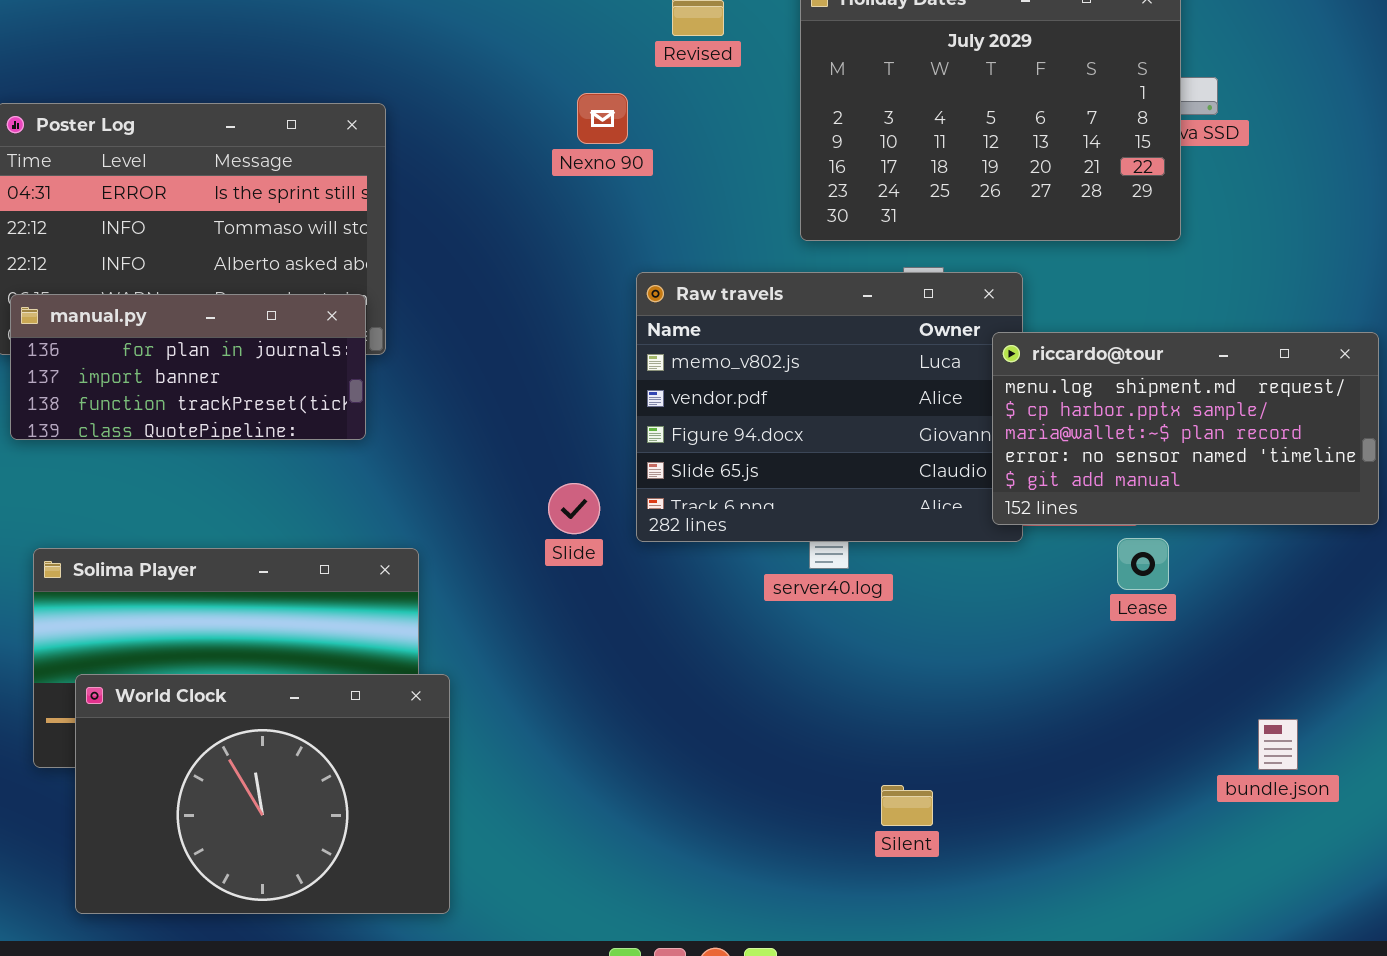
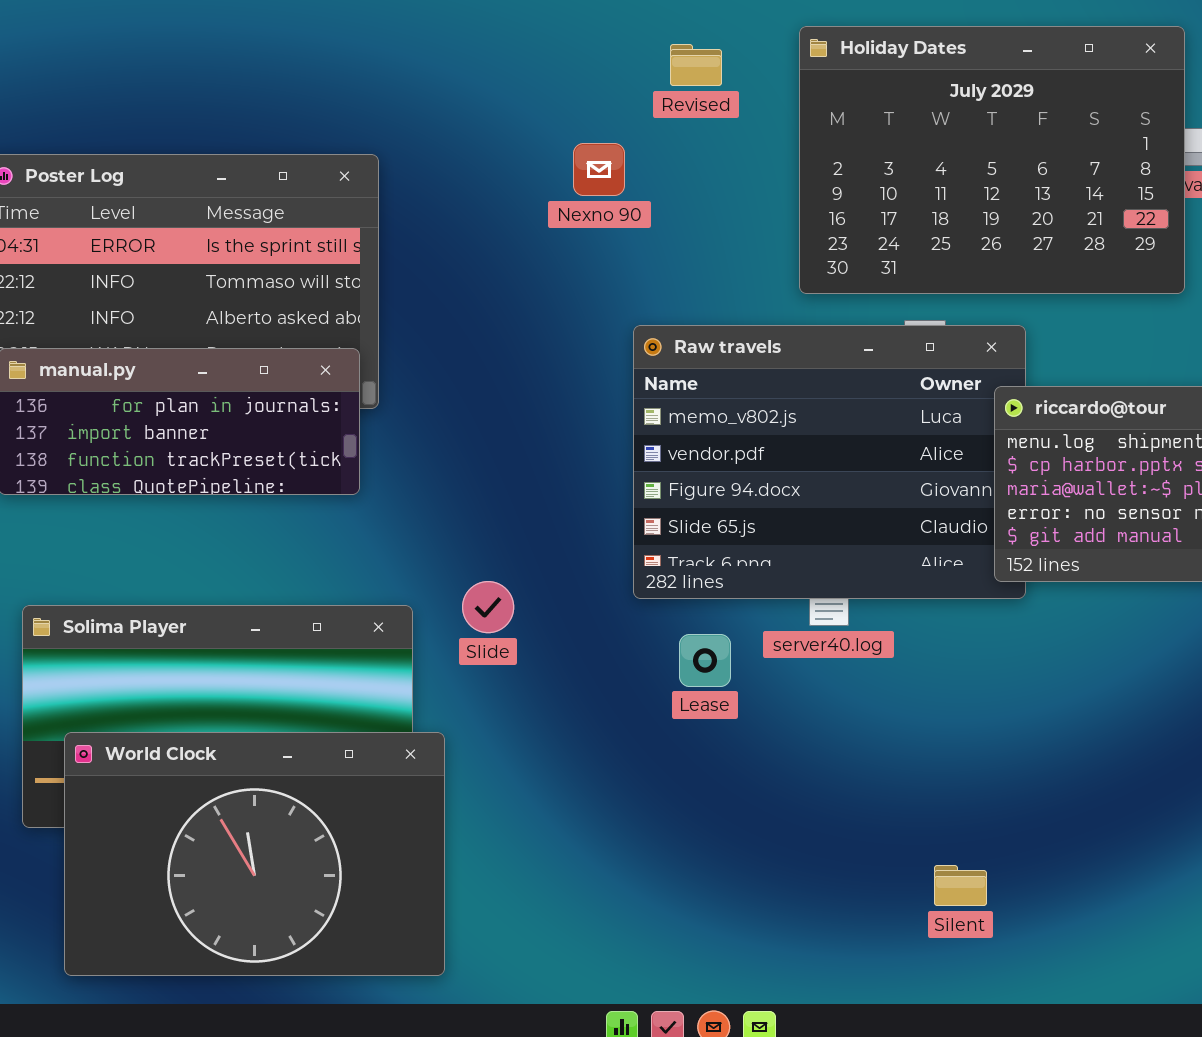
Slide: [548,483,600,534] -> [462,581,514,633], moved
Lease: [1117,538,1169,590] -> [679,634,731,687], moved
Silent: [881,785,933,826] -> [934,865,987,906], moved

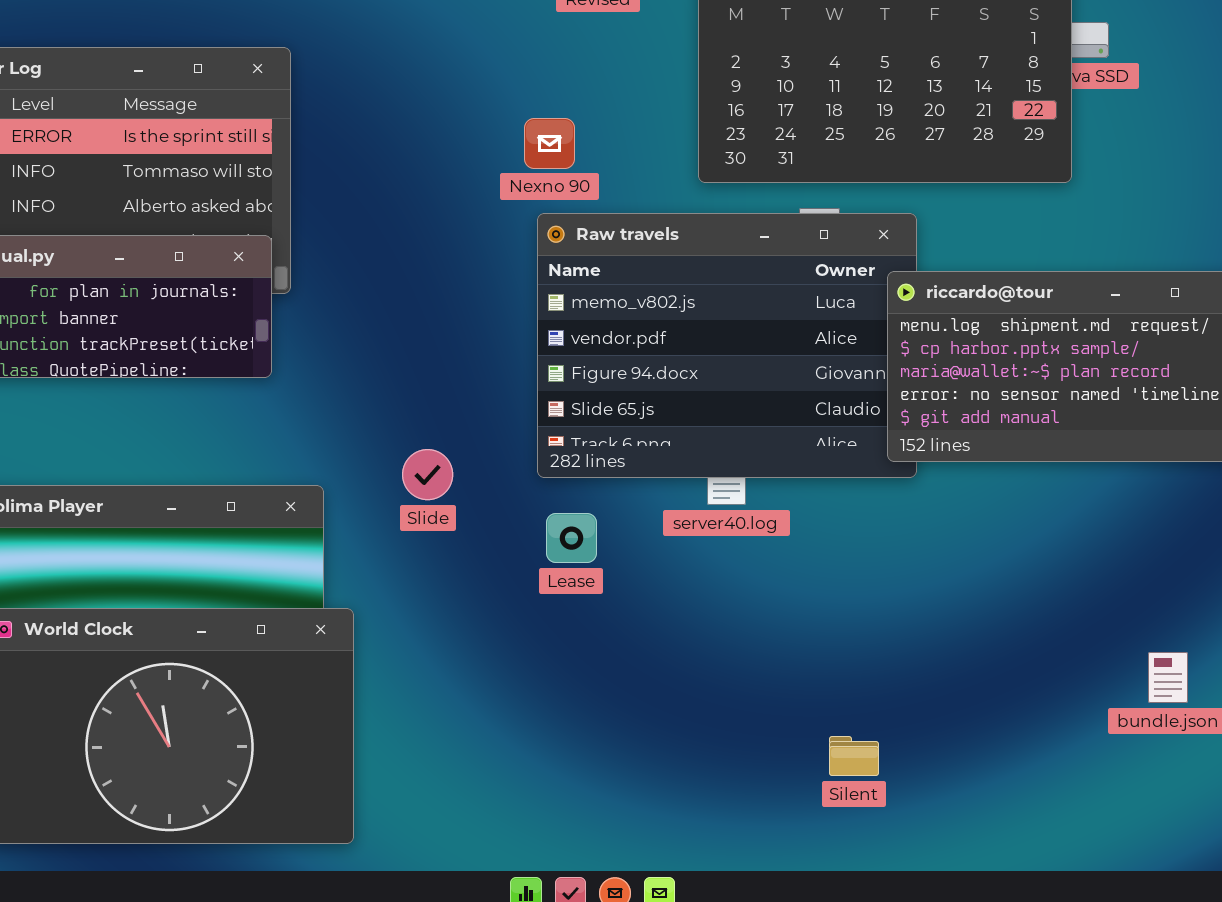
Nexno 90: [573,143,625,196] -> [524,118,575,169], moved
Slide: [462,581,514,633] -> [402,449,453,500], moved
Lease: [679,634,731,687] -> [546,513,597,563], moved

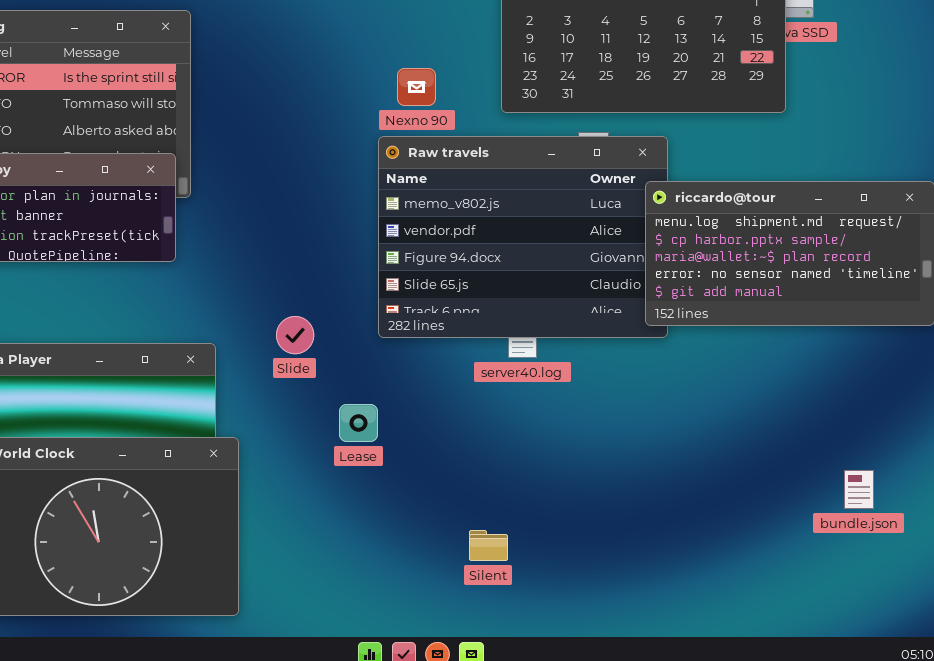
Nexno 90: [524,118,575,169] -> [397,68,436,106], moved
Lease: [546,513,597,563] -> [339,404,378,442], moved
Silent: [829,736,879,776] -> [469,530,508,561], moved

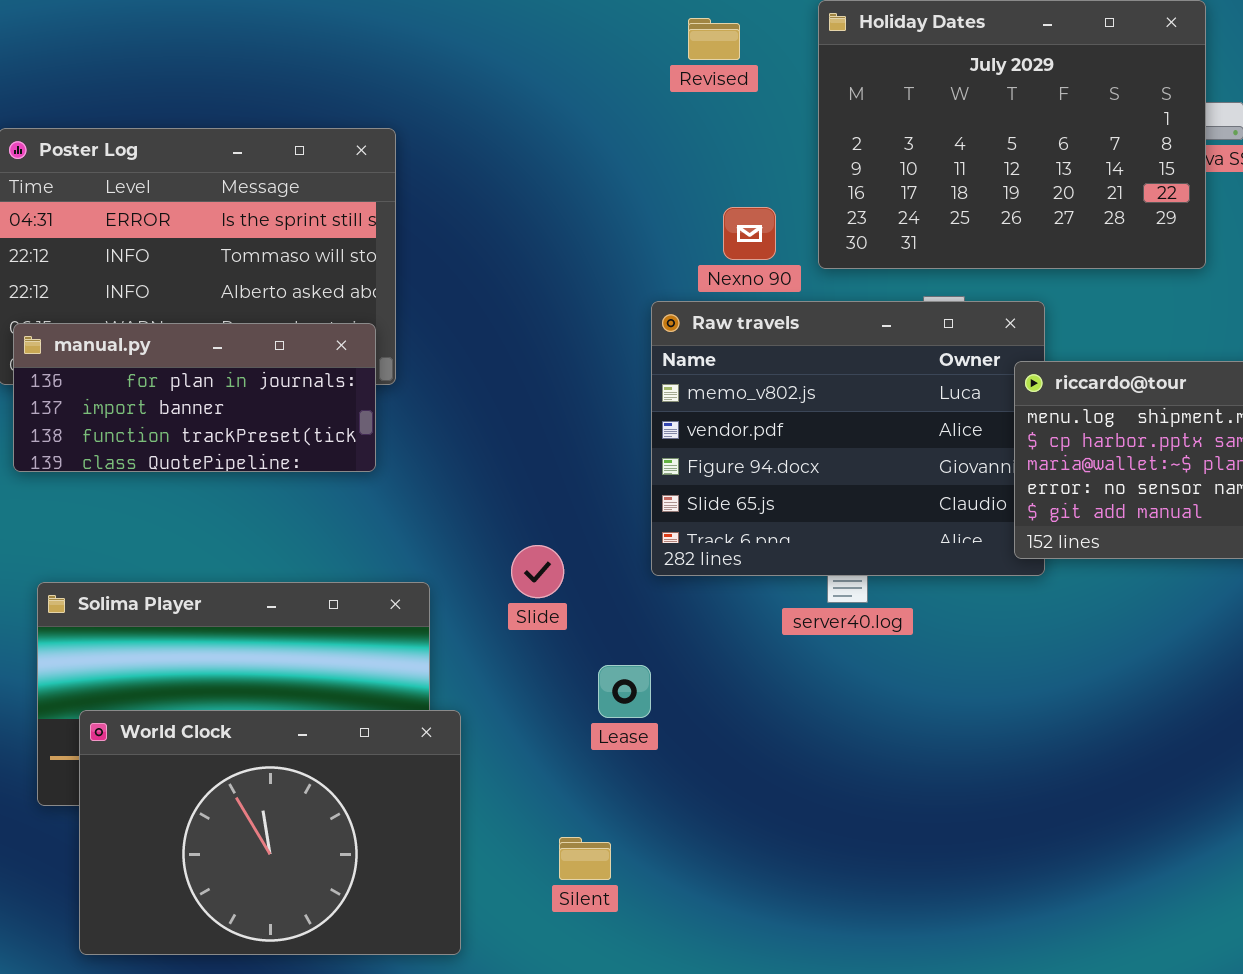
Nexno 90: [397,68,436,106] -> [723,207,776,260], moved
Silent: [469,530,508,561] -> [559,837,611,880], moved

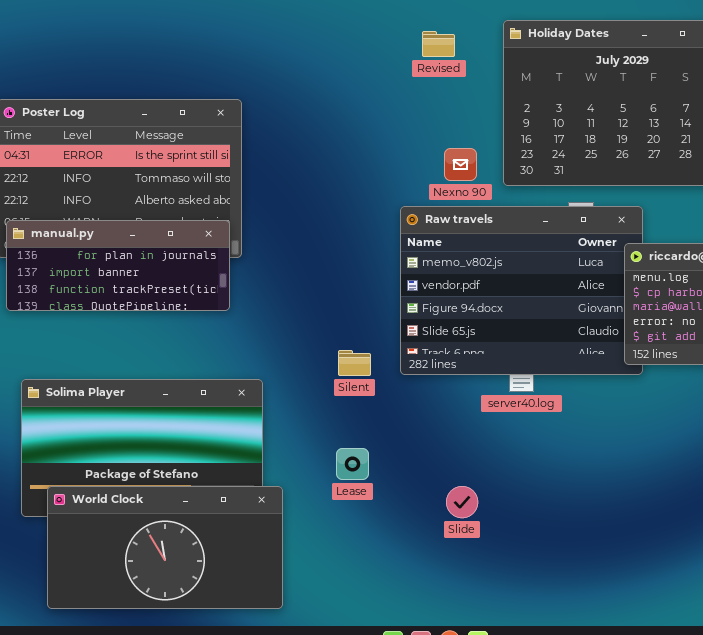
Slide: [511,545,564,598] -> [446,486,478,518], moved
Lease: [598,665,651,718] -> [336,448,369,480], moved
World Clock: [79,710,461,955] -> [47,486,283,609], resized
Silent: [559,837,611,880] -> [338,350,371,376], moved

